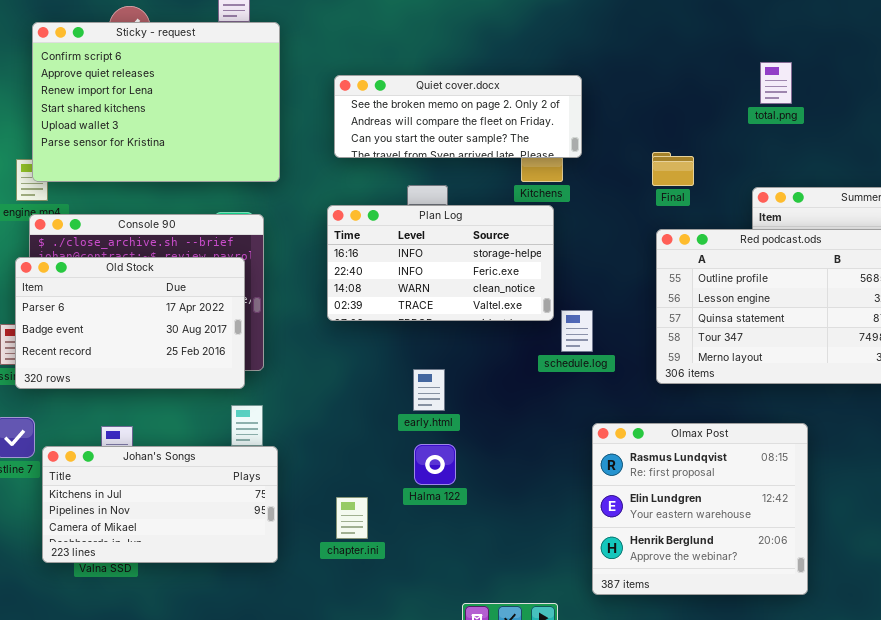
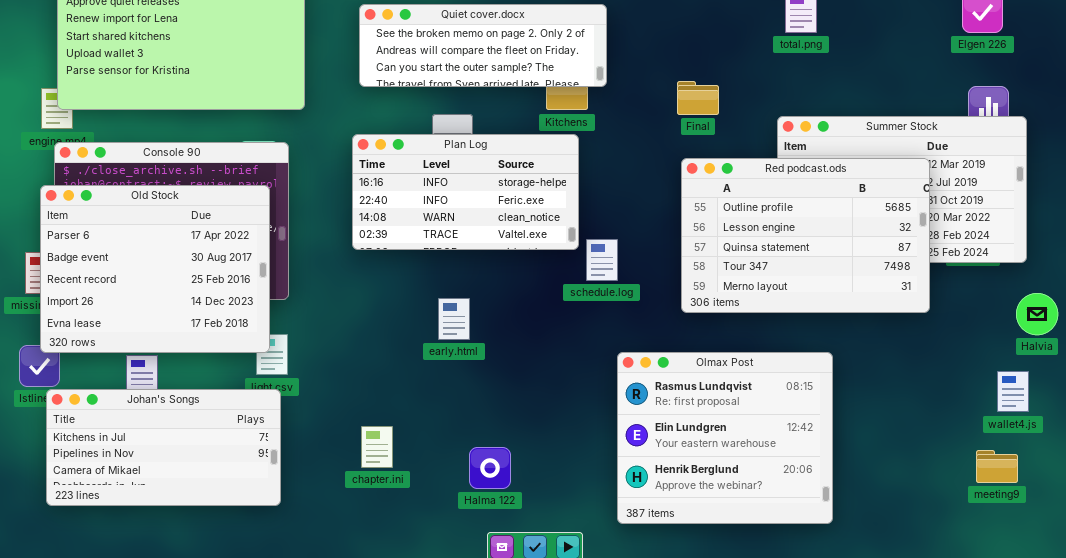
Old Stock: [15,257,245,389] -> [40,185,270,353], resized
Halma 122: [414,444,456,485] -> [469,447,511,489], moved
Johan's Songs: [42,446,278,563] -> [46,389,281,506], moved

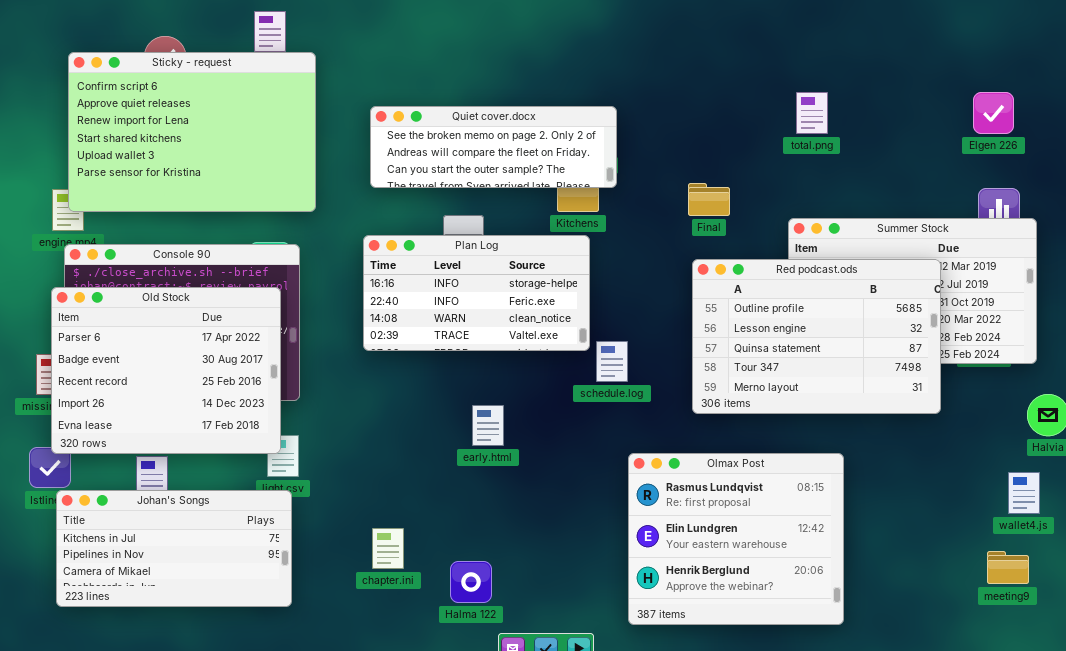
early.html: [438,298,470,340] -> [472,405,504,446], moved
Halma 122: [469,447,511,489] -> [450,561,492,603], moved

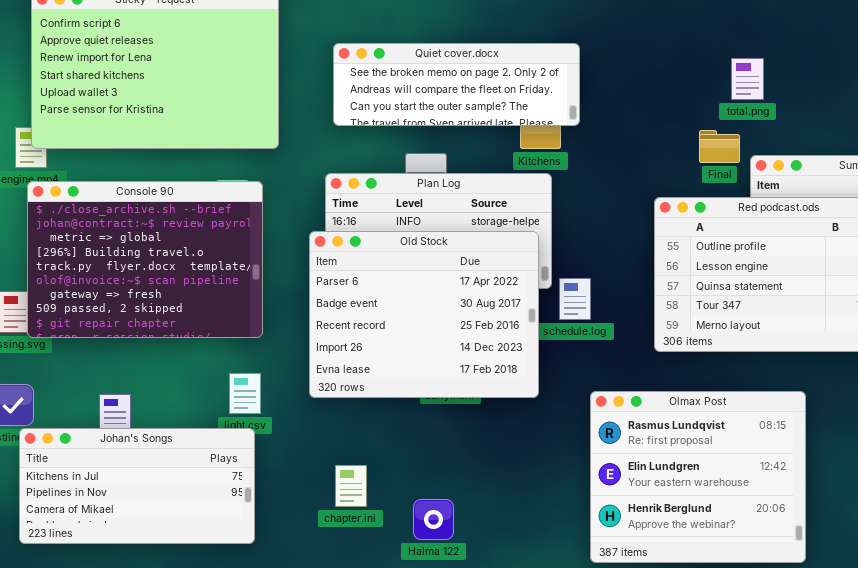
total.png: [796,92,828,134] -> [731,58,764,100], moved
Final: [688,183,730,216] -> [699,130,740,163], moved
Old Stock: [51,287,281,454] -> [309,231,539,398], moved

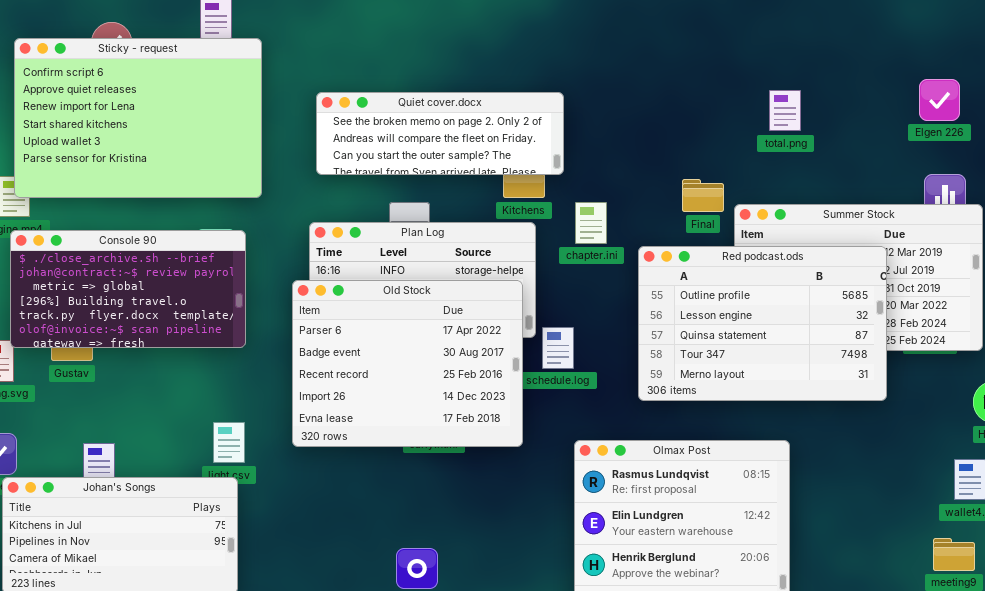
total.png: [731,58,764,100] -> [769,90,801,131], moved
Console 90: [27,181,263,338] -> [10,230,246,348], resized
chapter.ini: [335,465,367,507] -> [575,202,607,244], moved

